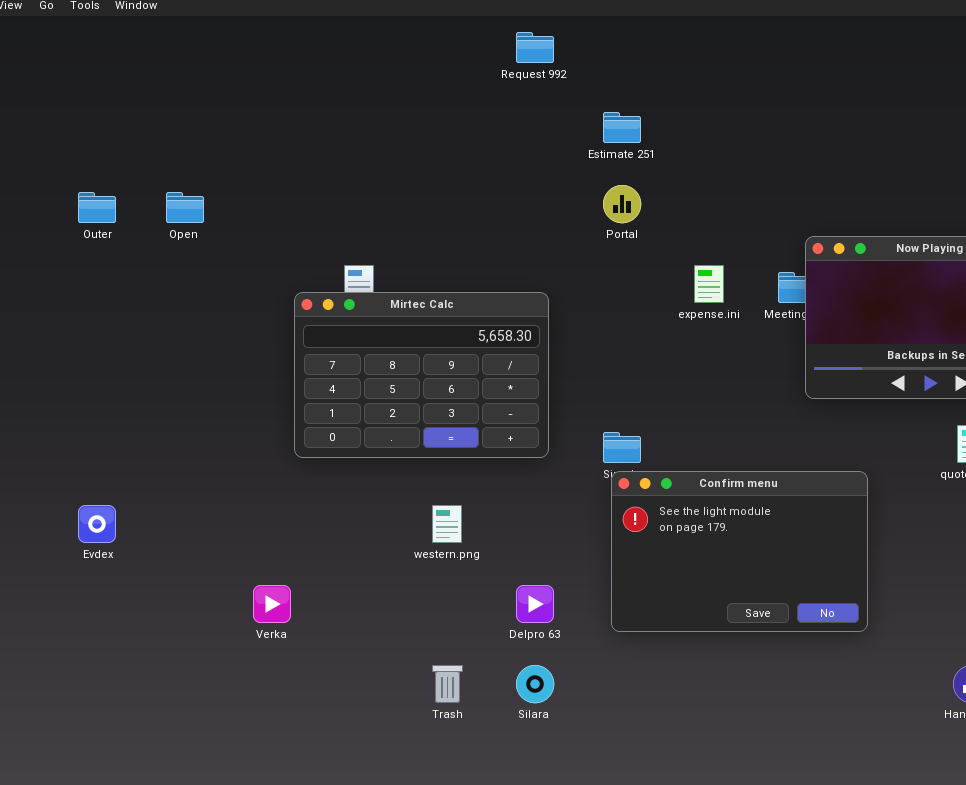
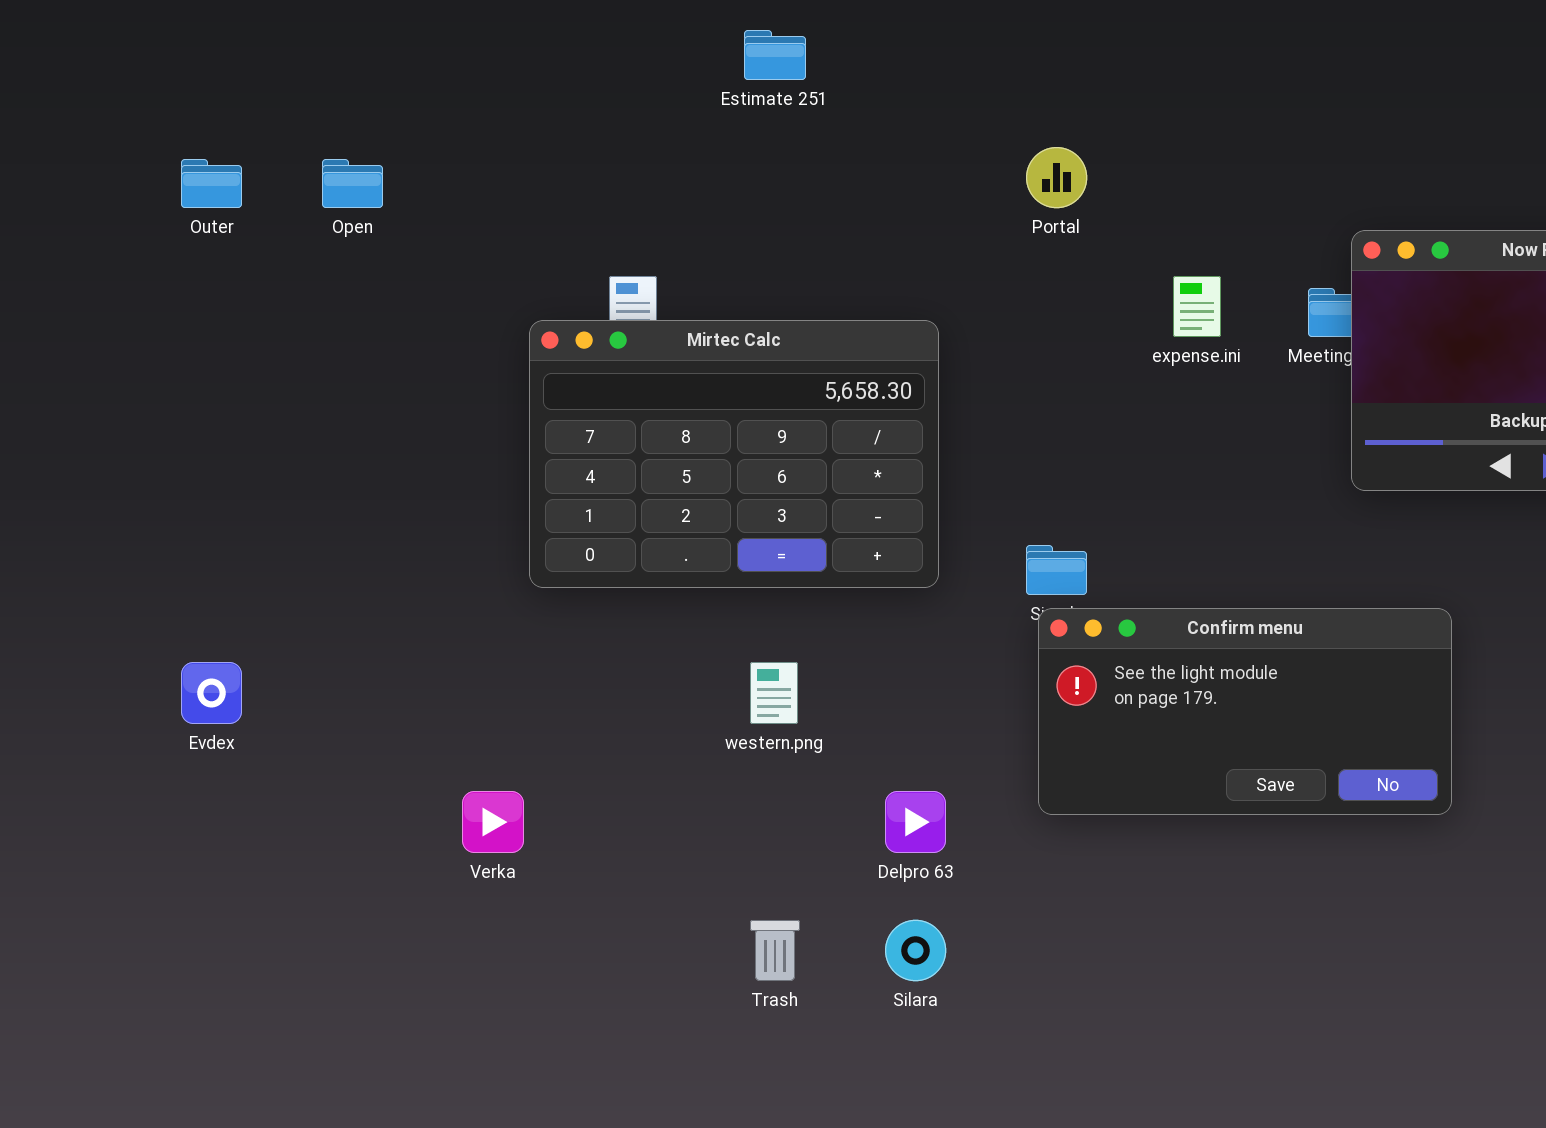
Estimate 251: [603,112,641,143] -> [744,30,806,80], moved
Confirm menu: [611,471,868,632] -> [1038,608,1452,815], resized

